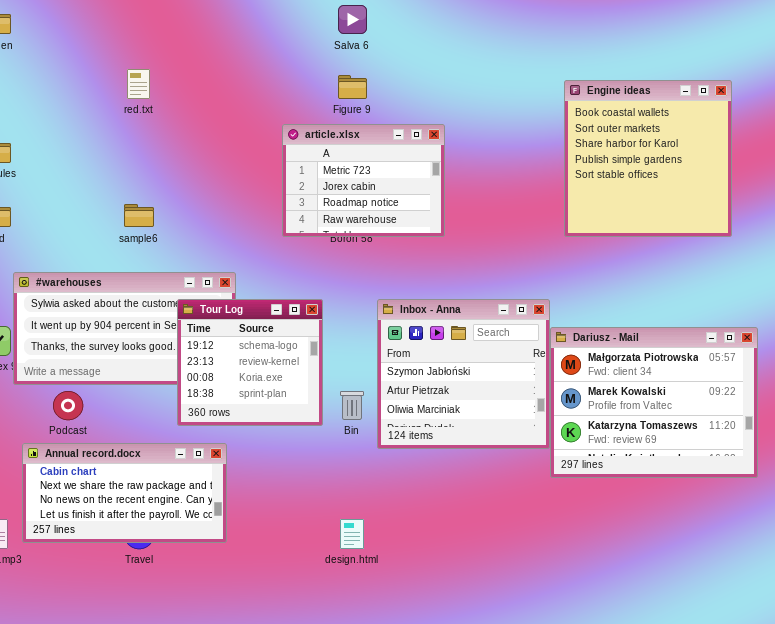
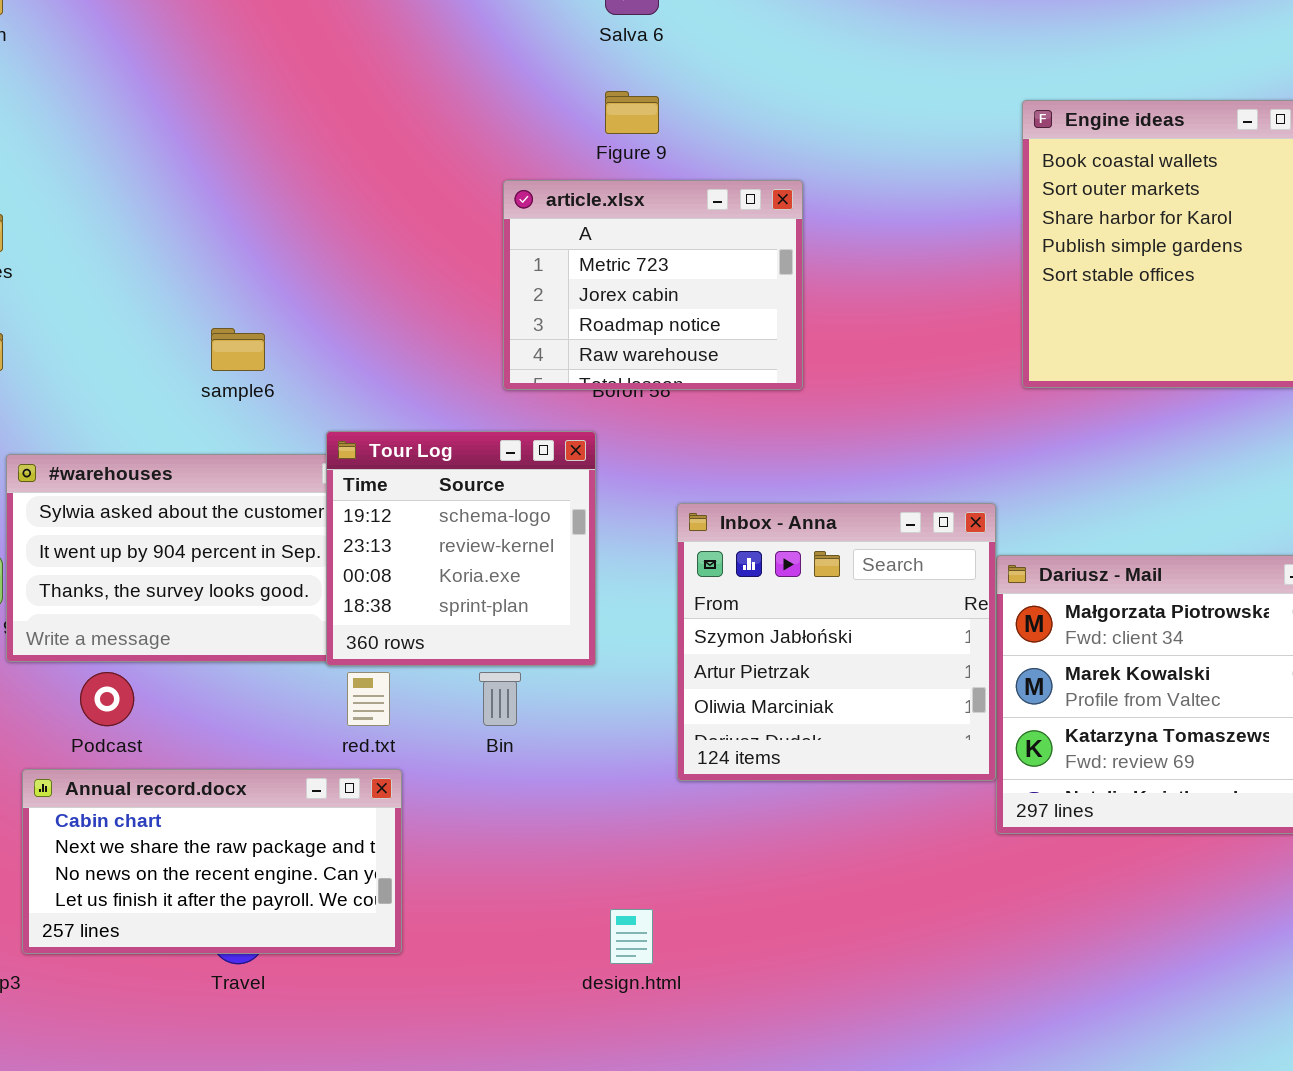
red.txt: [127,69,150,99] -> [347,672,390,726], moved
Tour Log: [177,299,323,426] -> [326,431,596,666], moved
Bin: [340,391,364,420] -> [479,672,521,726], moved

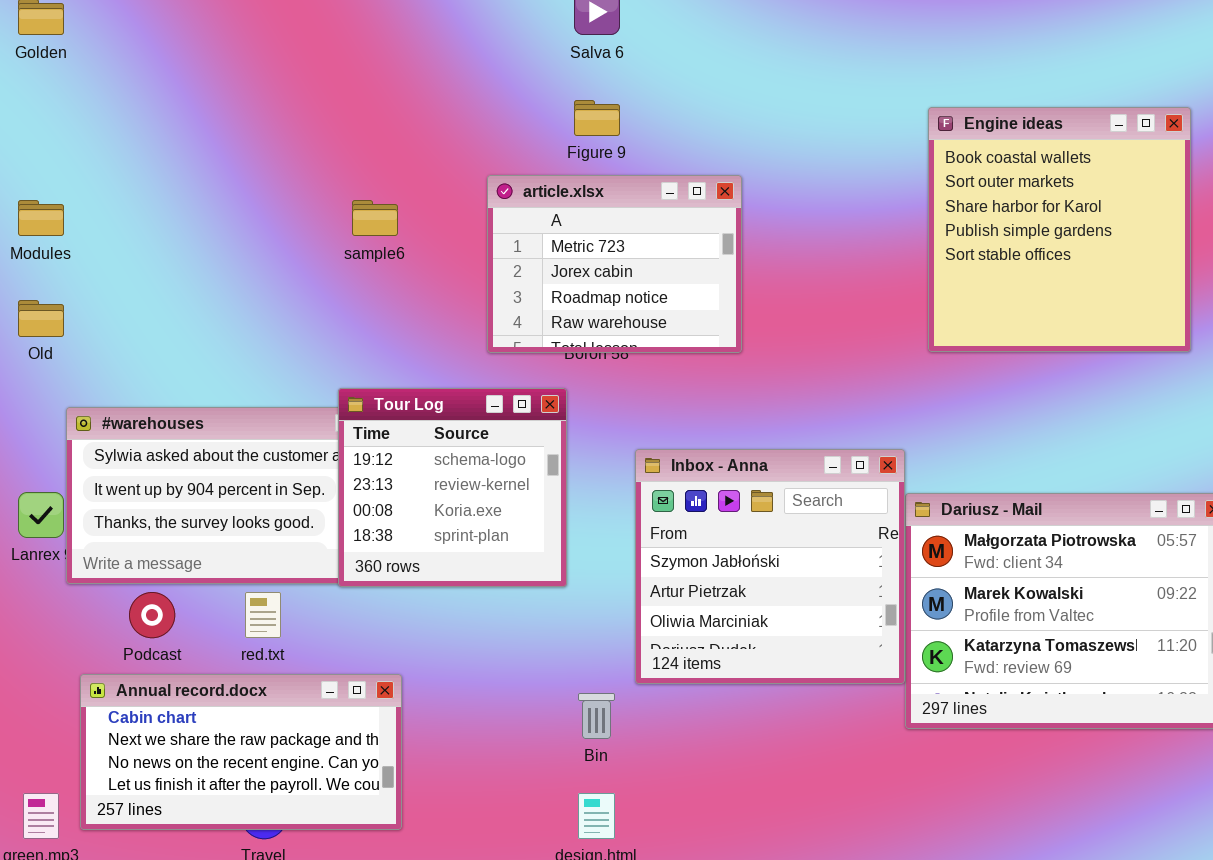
sample6: [211,328,265,371] -> [352,200,398,236], moved
red.txt: [347,672,390,726] -> [245,592,281,638], moved
Bin: [479,672,521,726] -> [578,693,615,739], moved

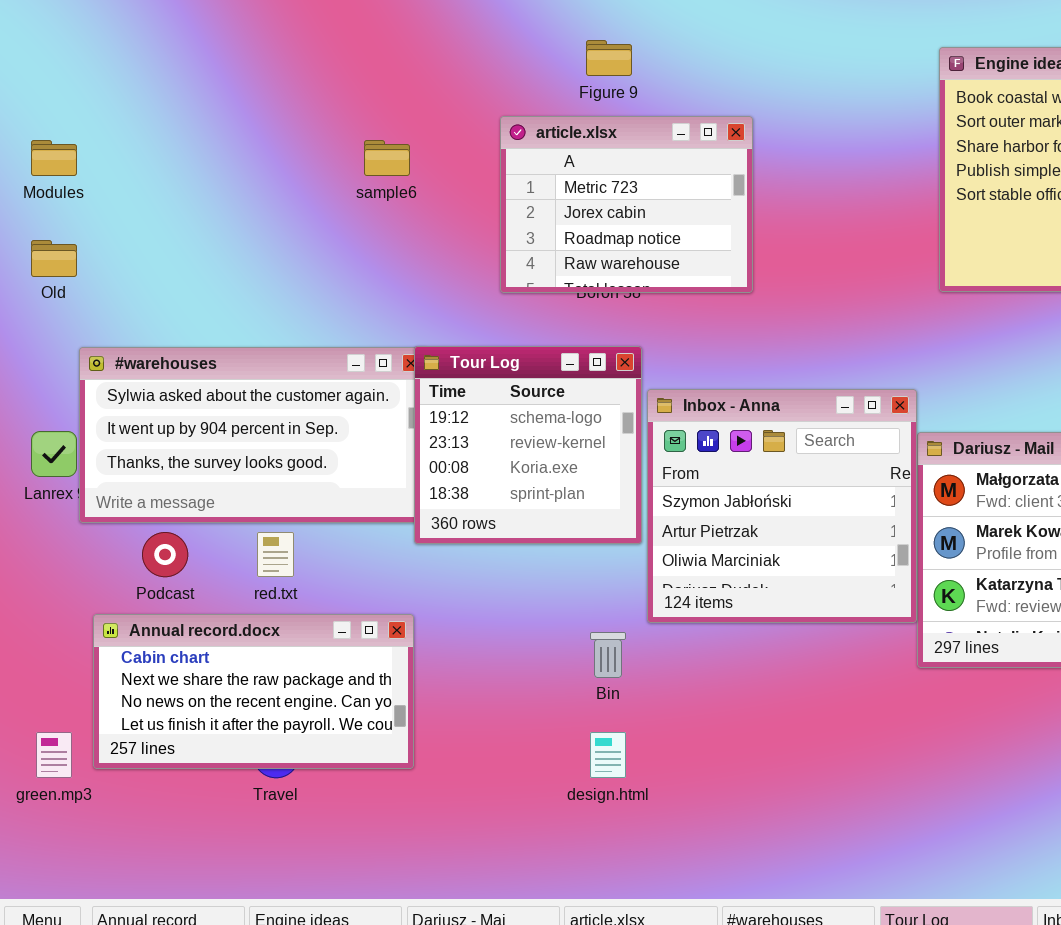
Tour Log: [338,388,567,587] -> [414,346,642,544], moved

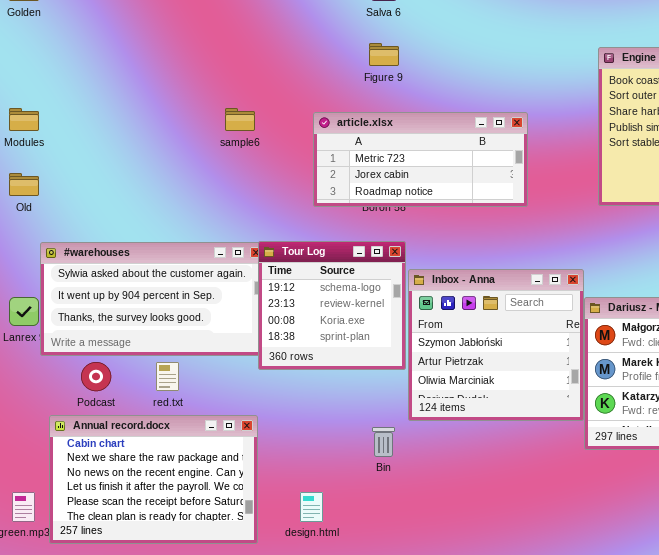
article.xlsx: [500,116,753,293] -> [313,112,528,207], resized
Annual record.docx: [93,614,414,769] -> [49,415,258,544], resized
design.html: [590,732,626,778] -> [300,492,323,522], moved

